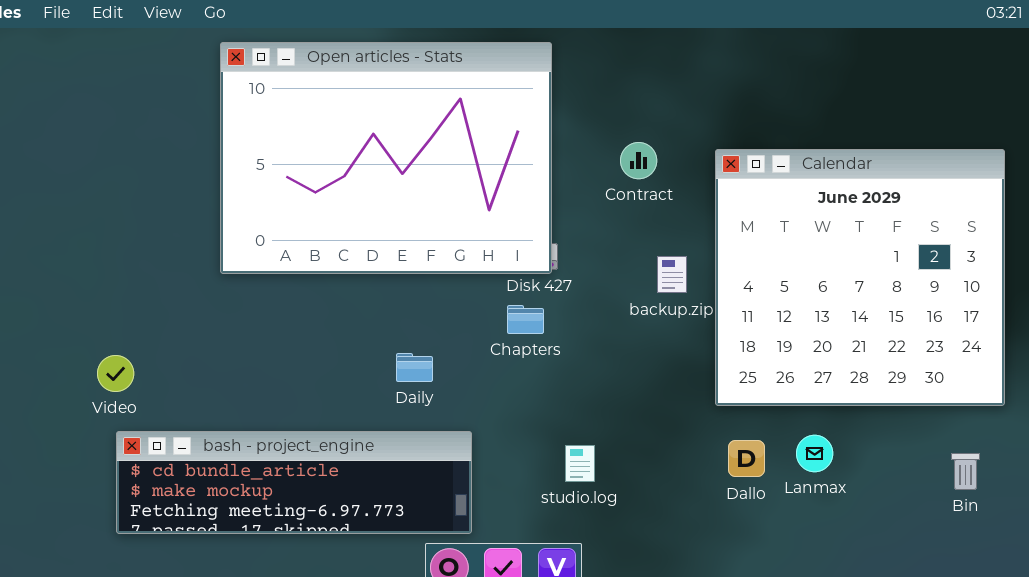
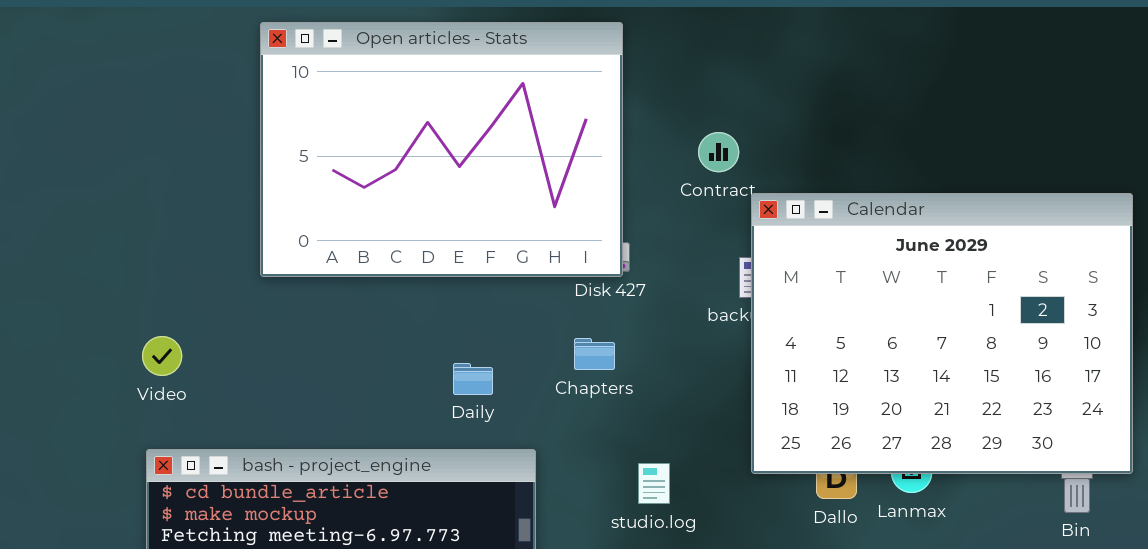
Calendar: [715,149,1005,406] -> [751,193,1133,474], moved, resized
Chapters: [507,305,544,334] -> [574,338,615,370], moved
Video: [97,355,134,392] -> [142,336,182,376], moved

